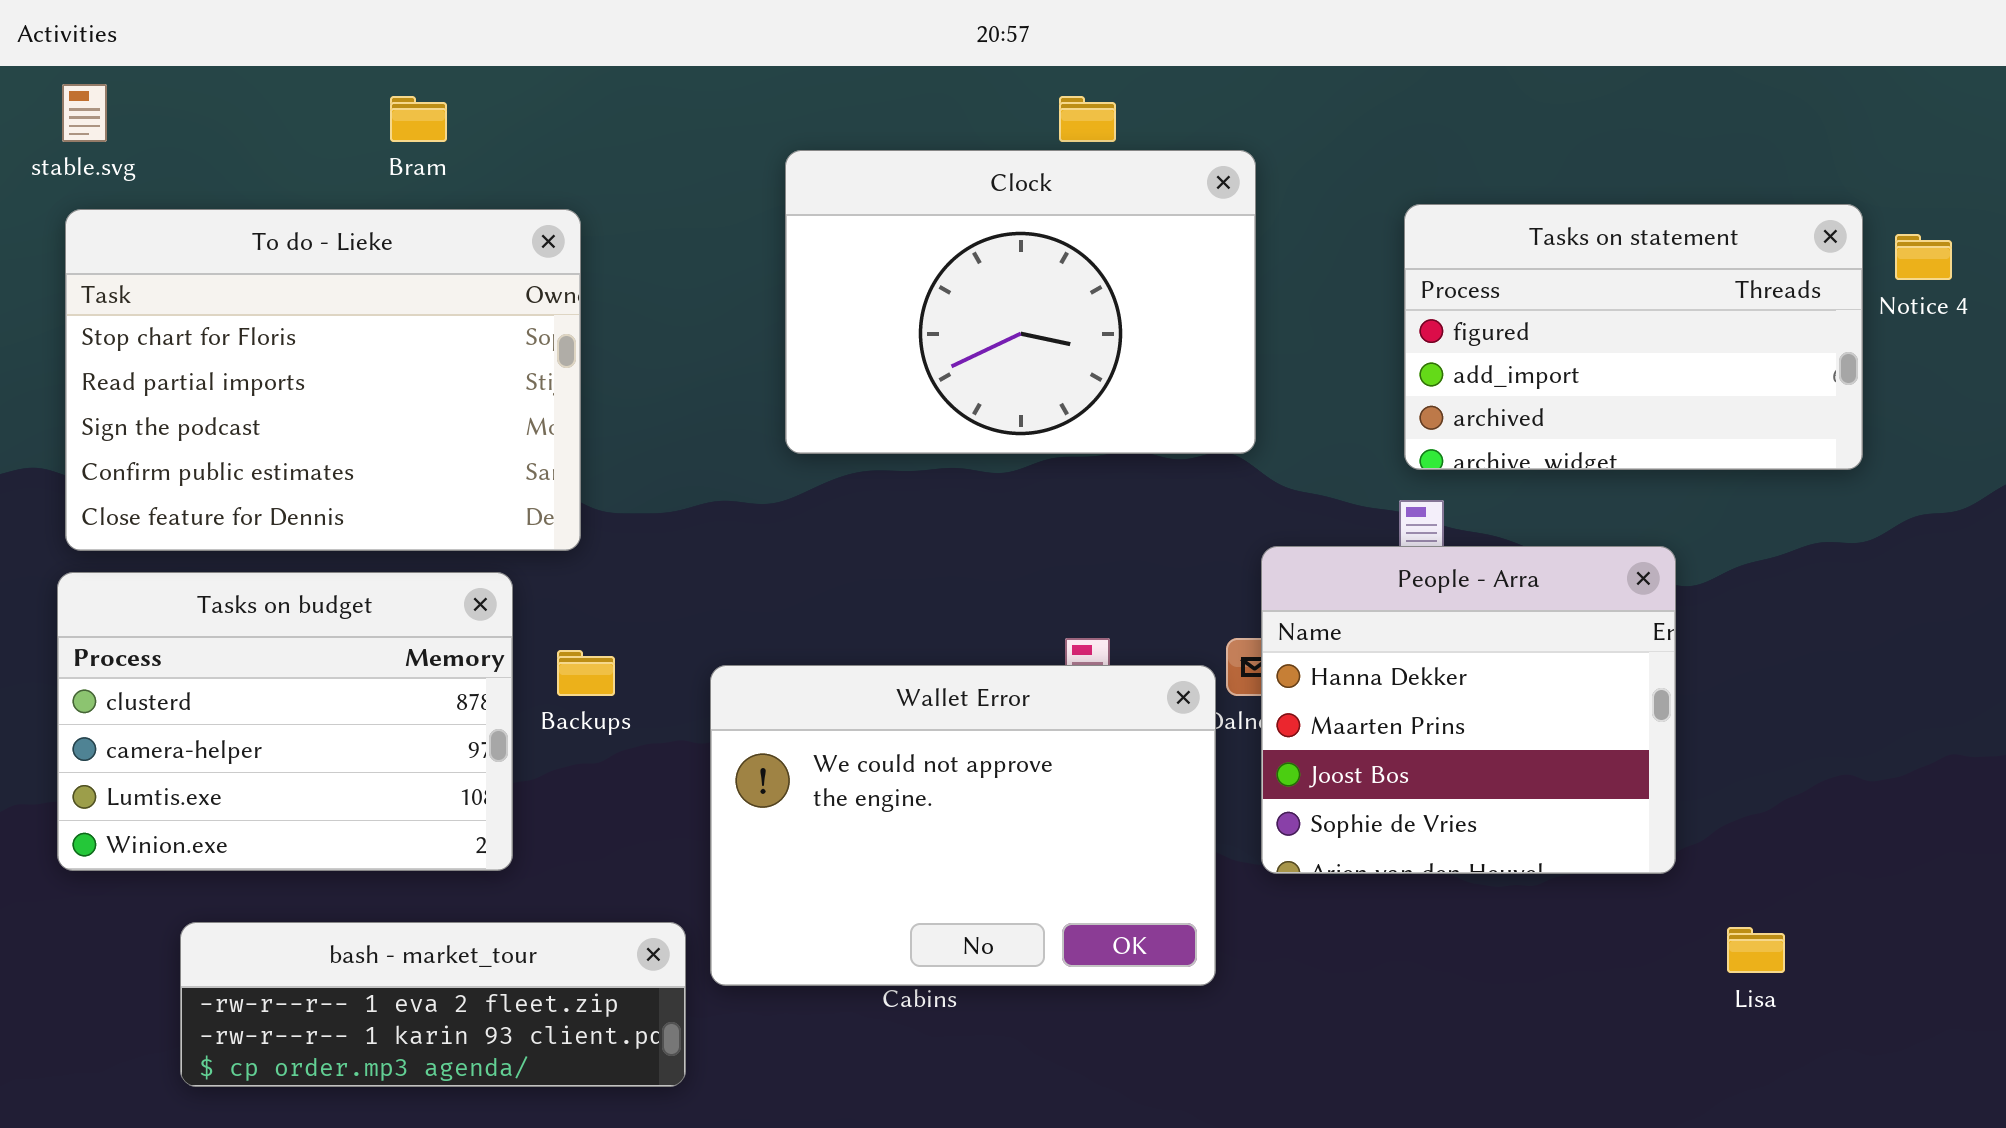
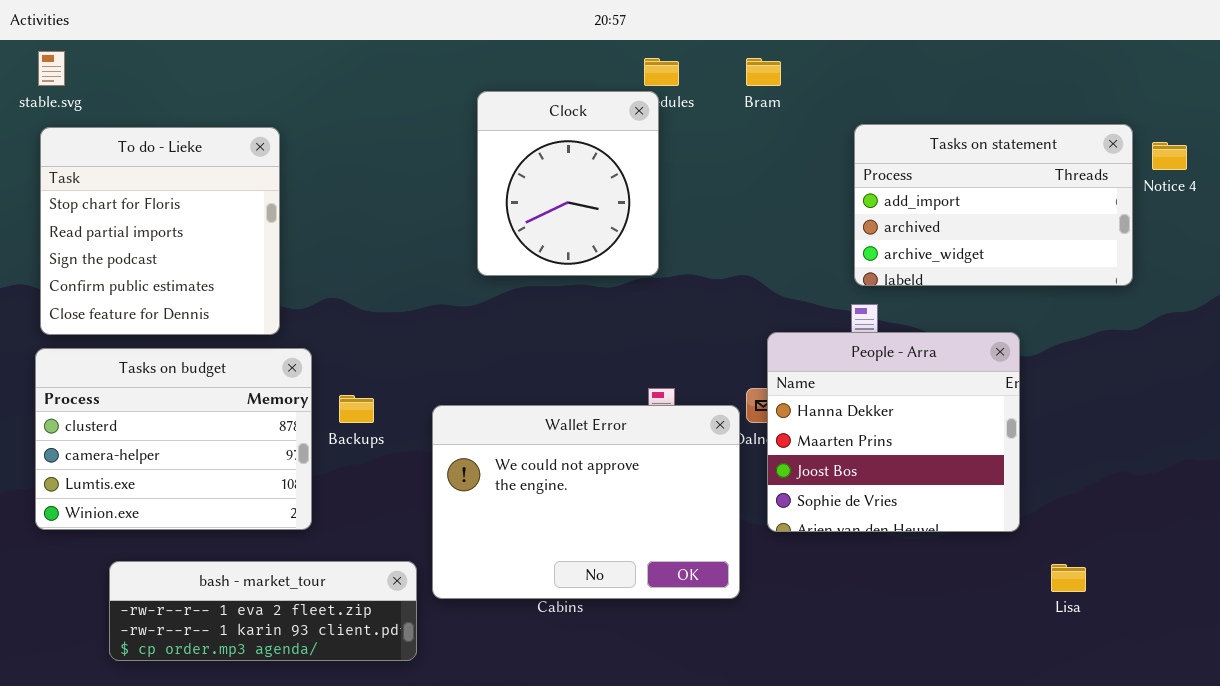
Bram: [390,96,447,142] -> [746,58,781,86], moved
Clock: [785,150,1256,454] -> [477,91,659,276], resized
Tasks on statement: [1404,204,1863,470] -> [854,124,1133,286], scrolled down 1 row
To do - Lieke: [65,209,581,551] -> [40,127,280,335], resized

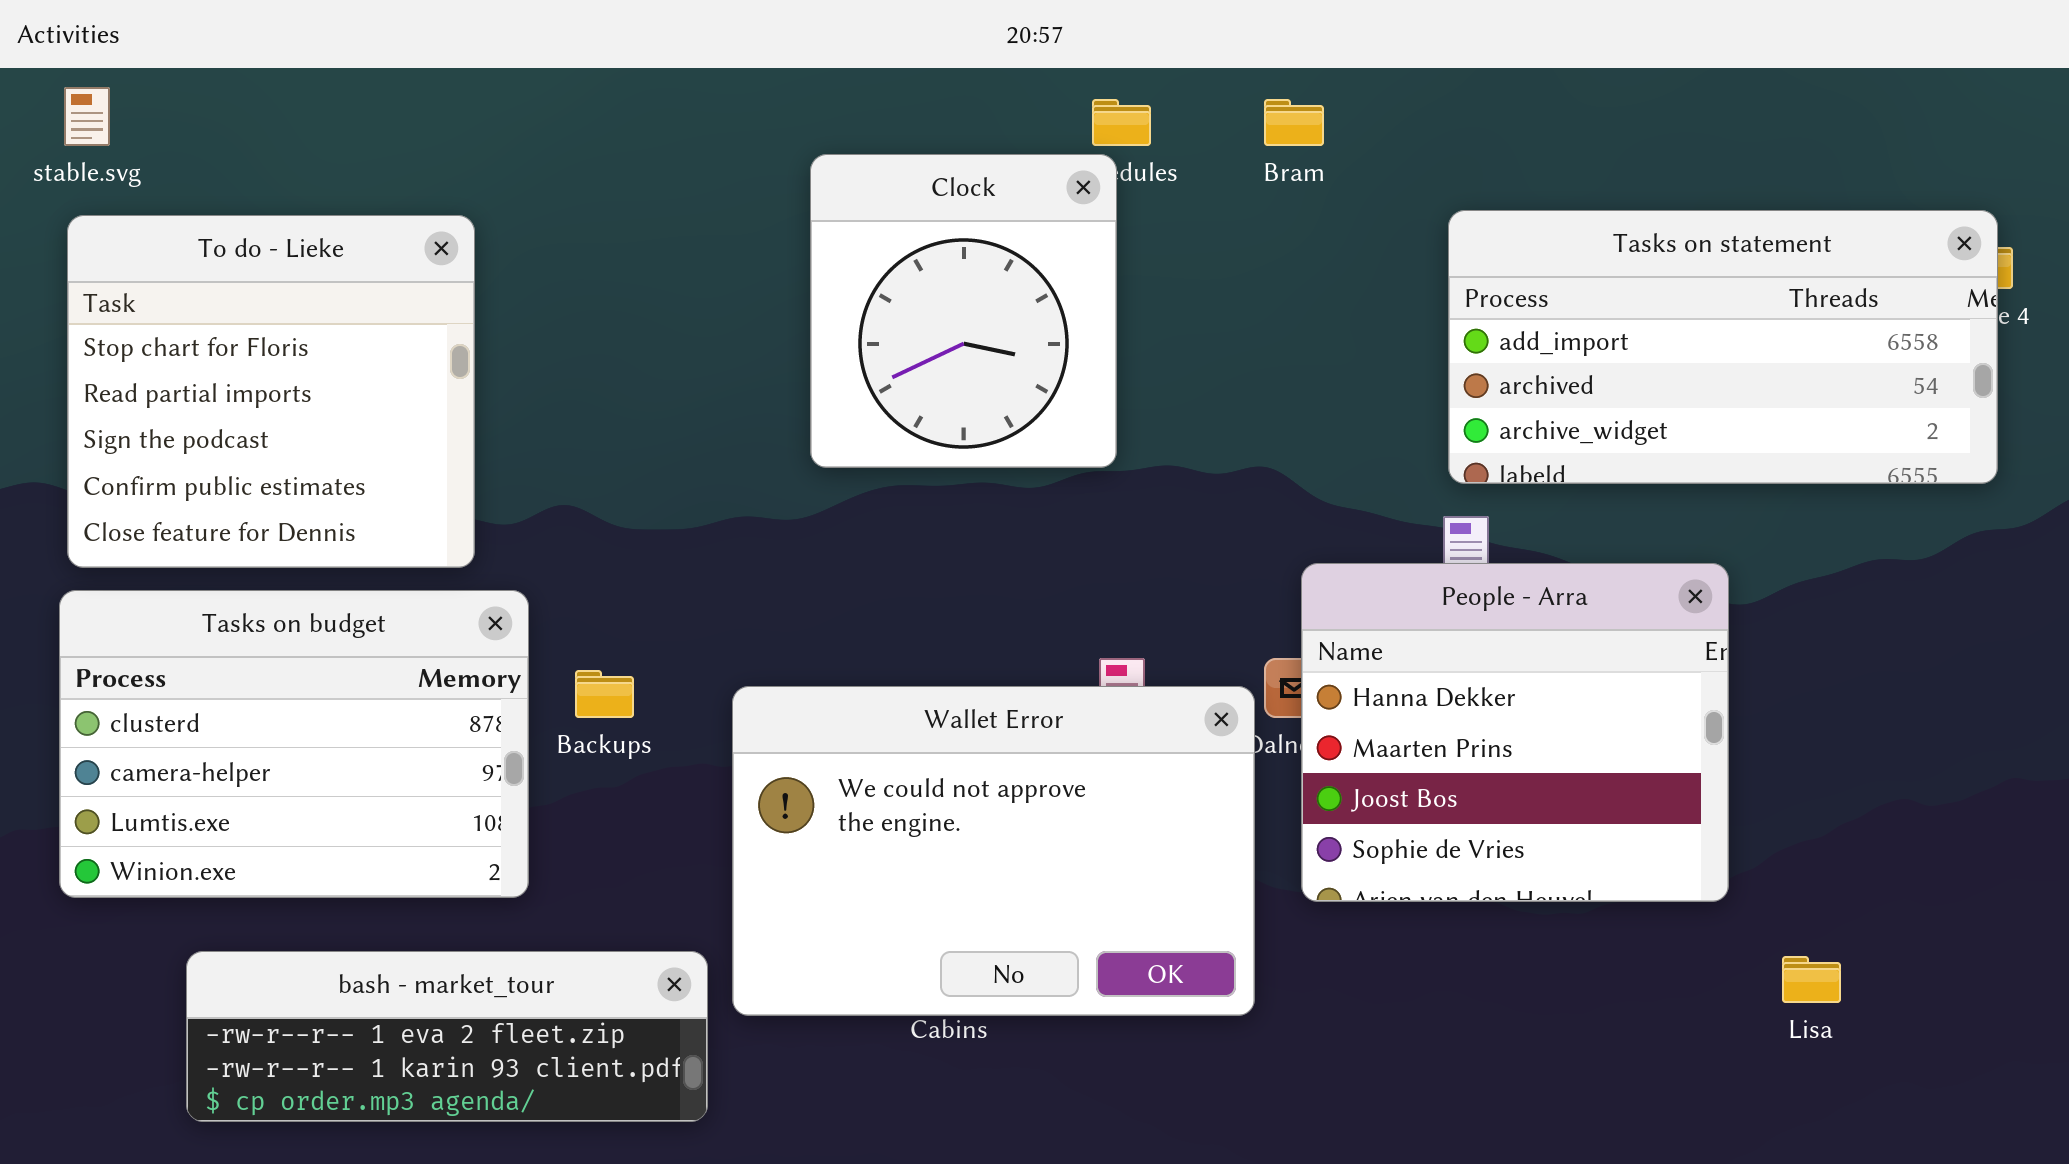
Tasks on statement: [854,124,1133,286] -> [1448,210,1998,484], resized

